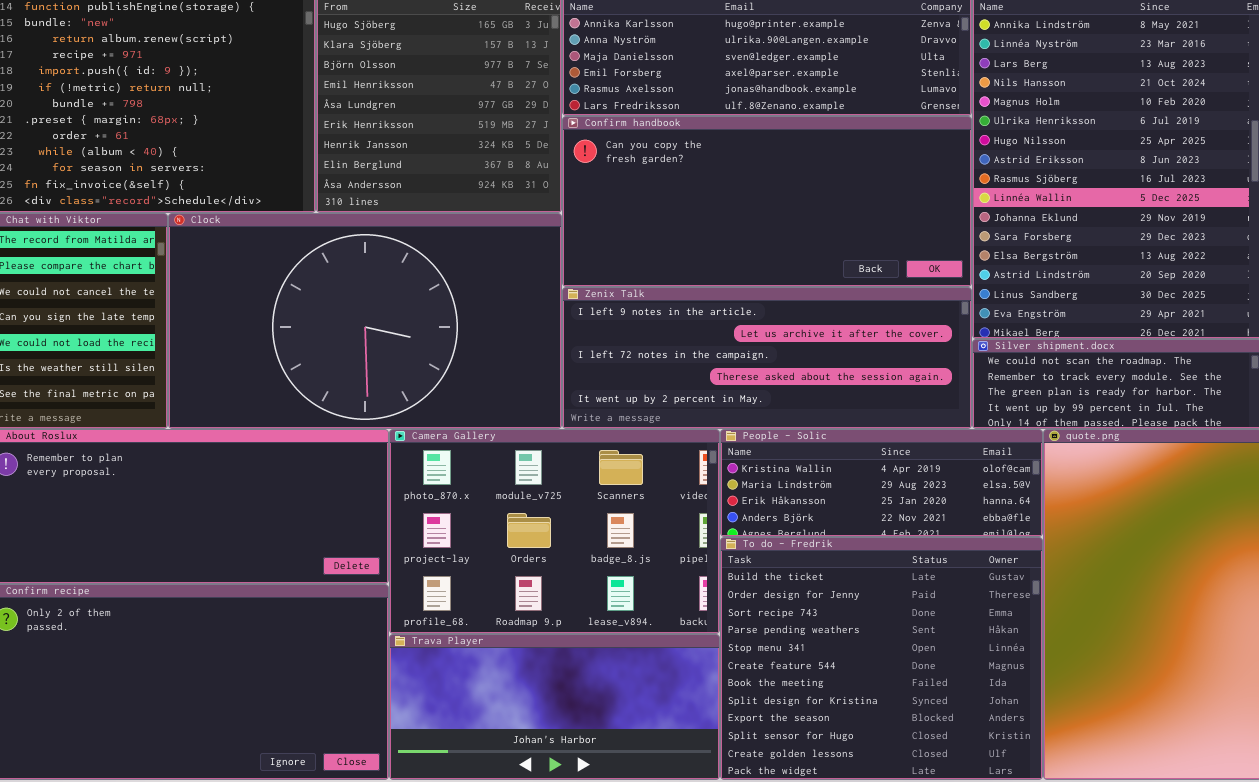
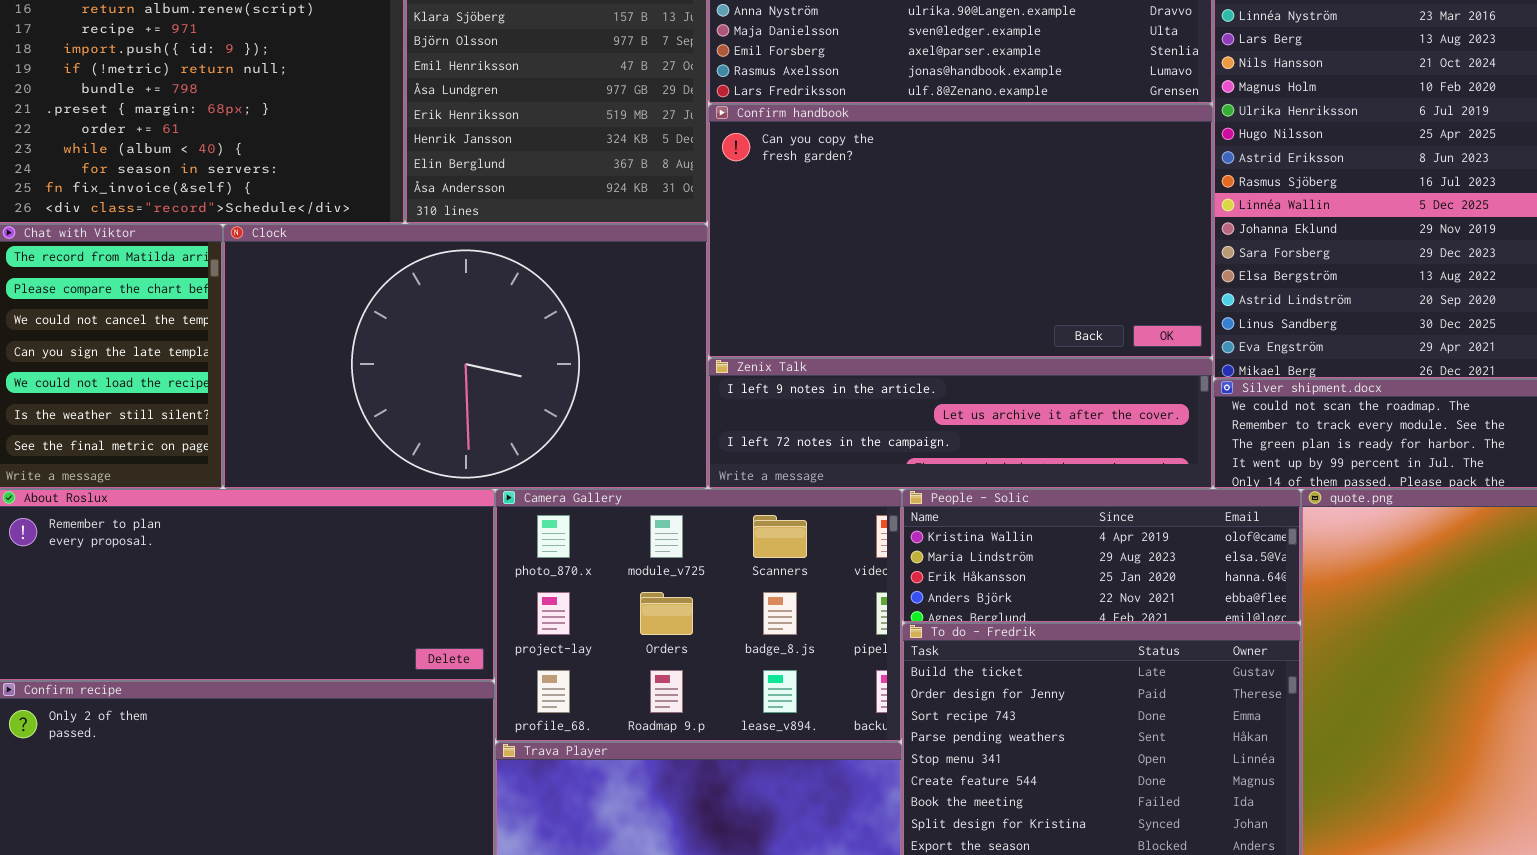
Confirm handbook: [562,116,972,287] -> [708,104,1213,358], resized
Zenix Talk: [562,287,972,429] -> [708,358,1213,489], resized

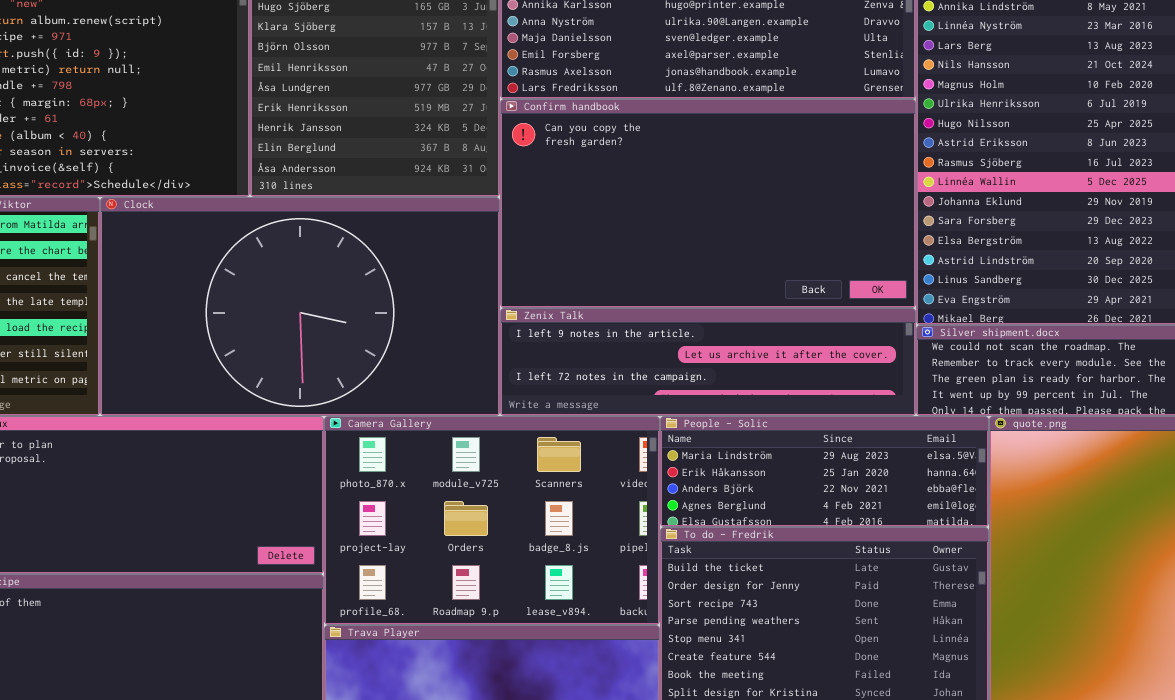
People - Solic: [902,489,1301,623] -> [660,416,989,527], scrolled down 1 row

